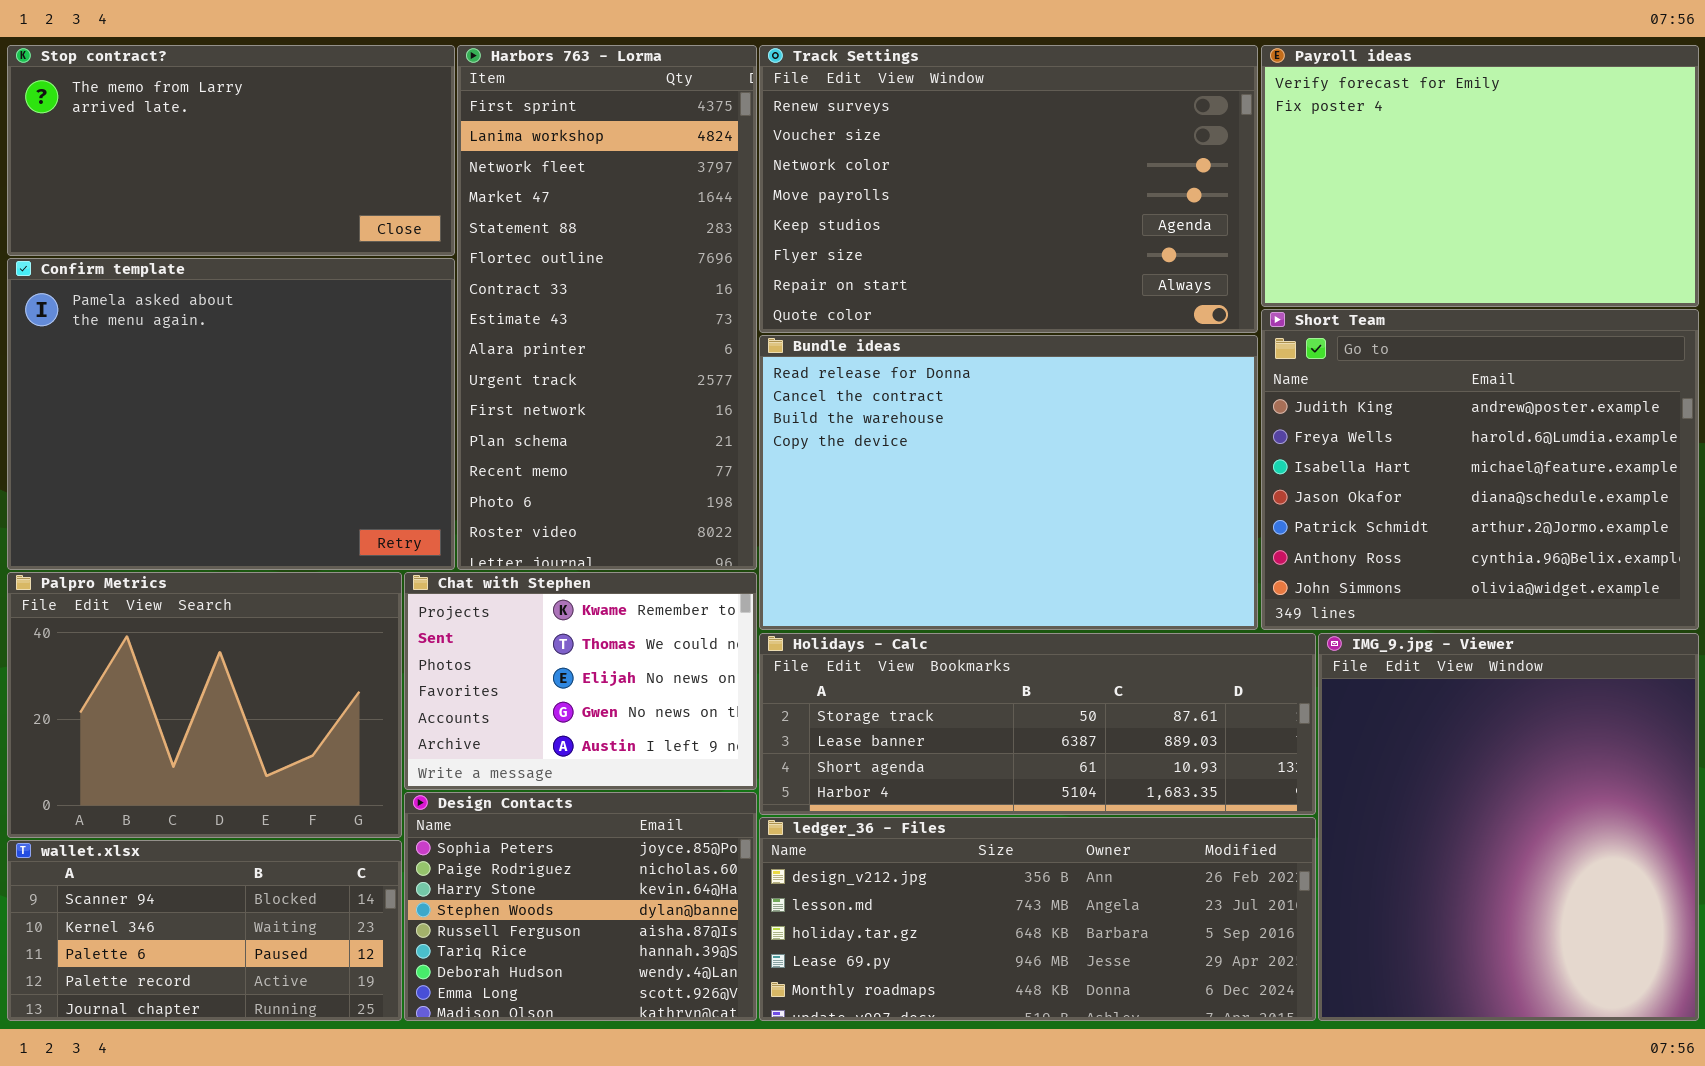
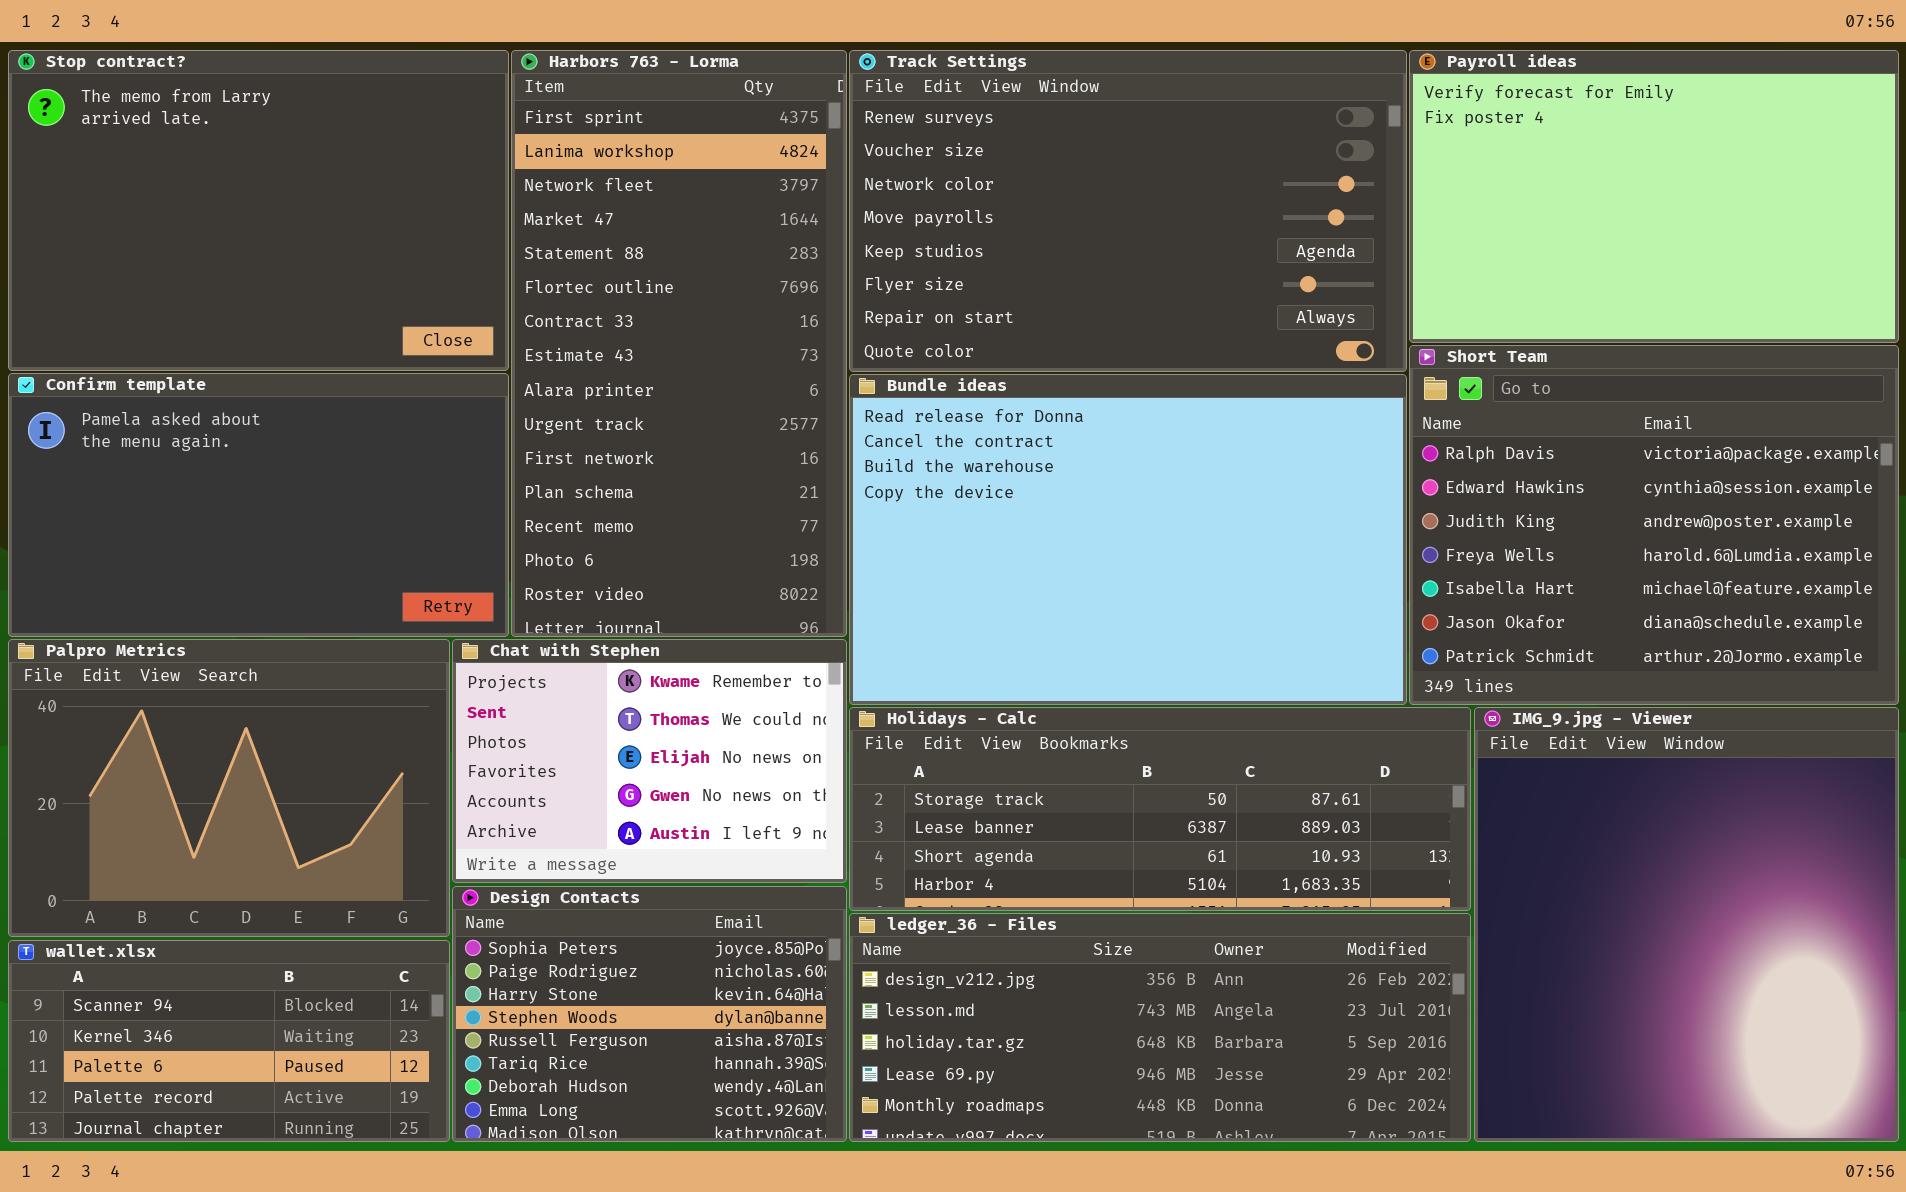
Stop contract?: [7,45,455,256] -> [8,50,509,371], resized
Confirm template: [7,258,455,570] -> [8,373,509,637], resized
Short Team: [1261,309,1699,630] -> [1409,345,1899,705], scrolled up 2 rows

